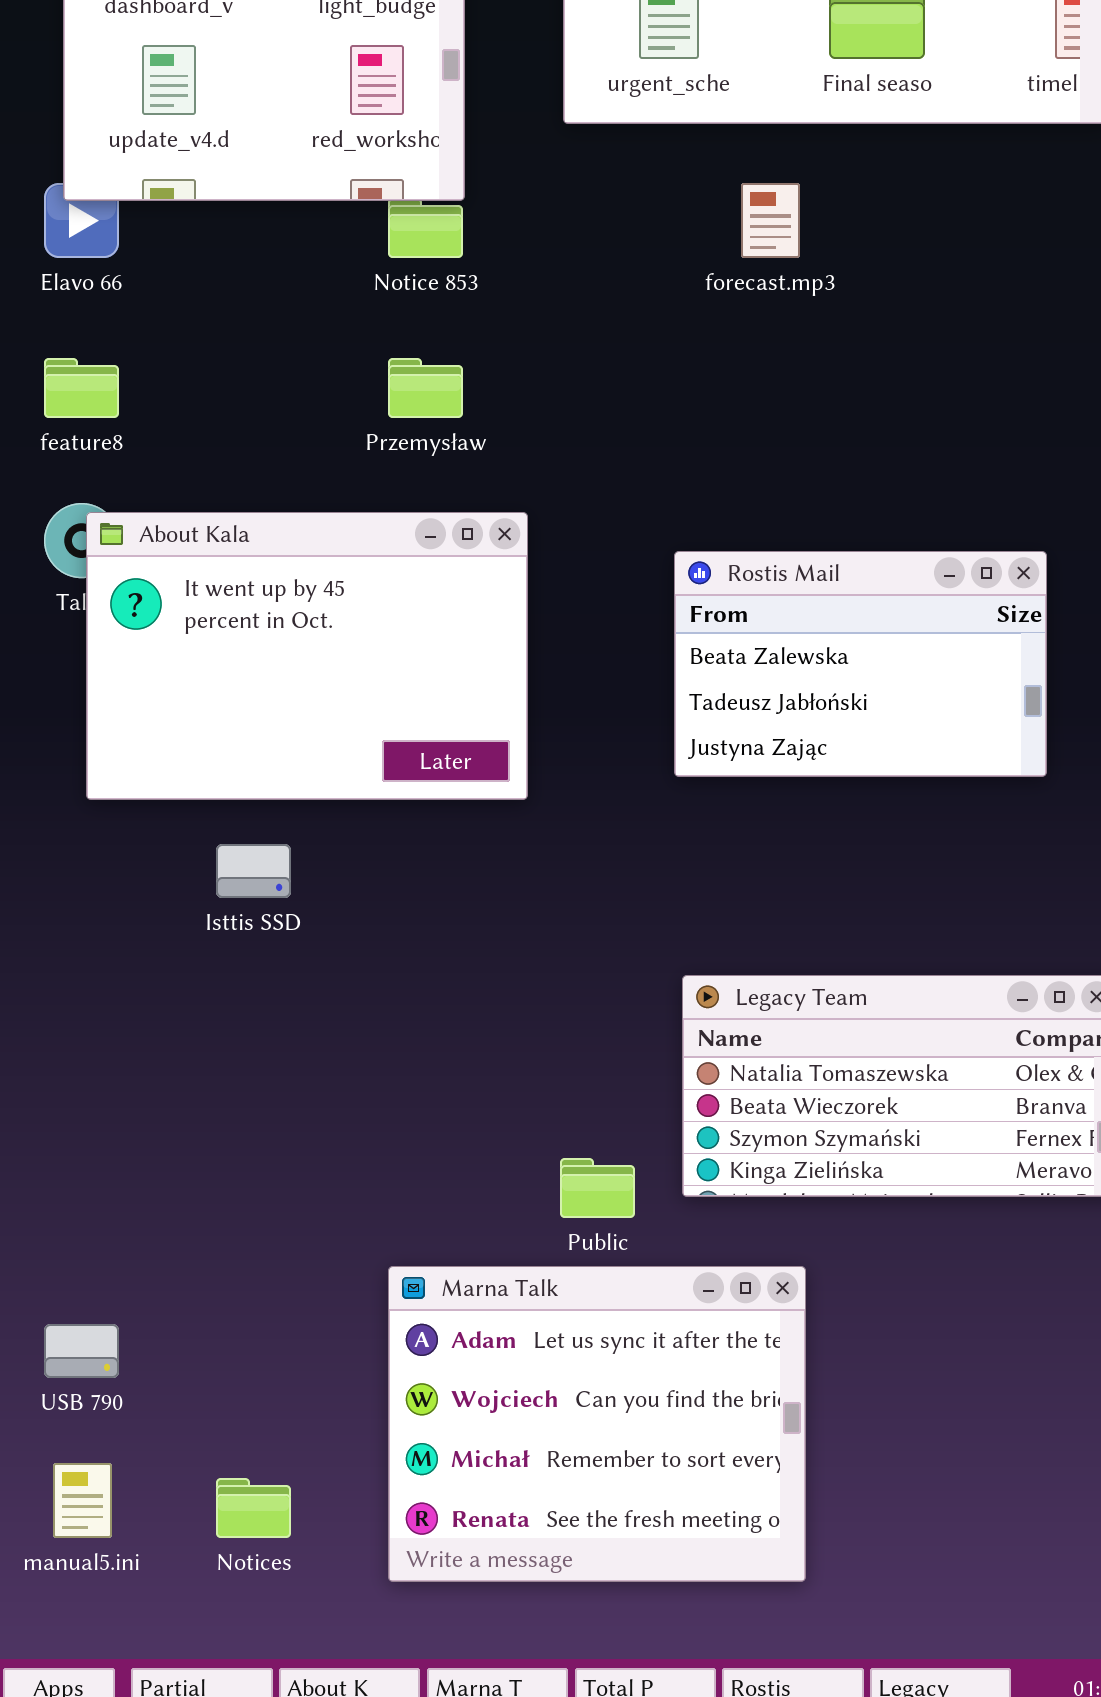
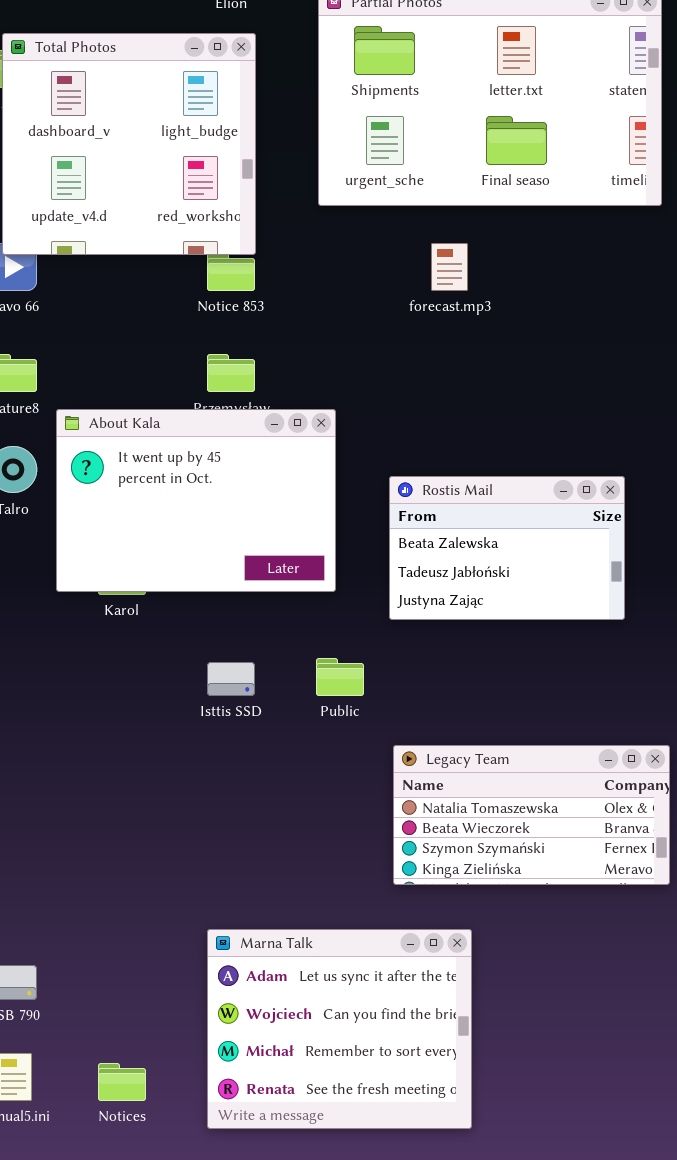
About Kala: [86,512,528,800] -> [56,409,336,592], moved
Isttis SSD: [216,844,291,898] -> [207,662,255,696], moved
Public: [560,1158,635,1218] -> [316,658,364,696], moved

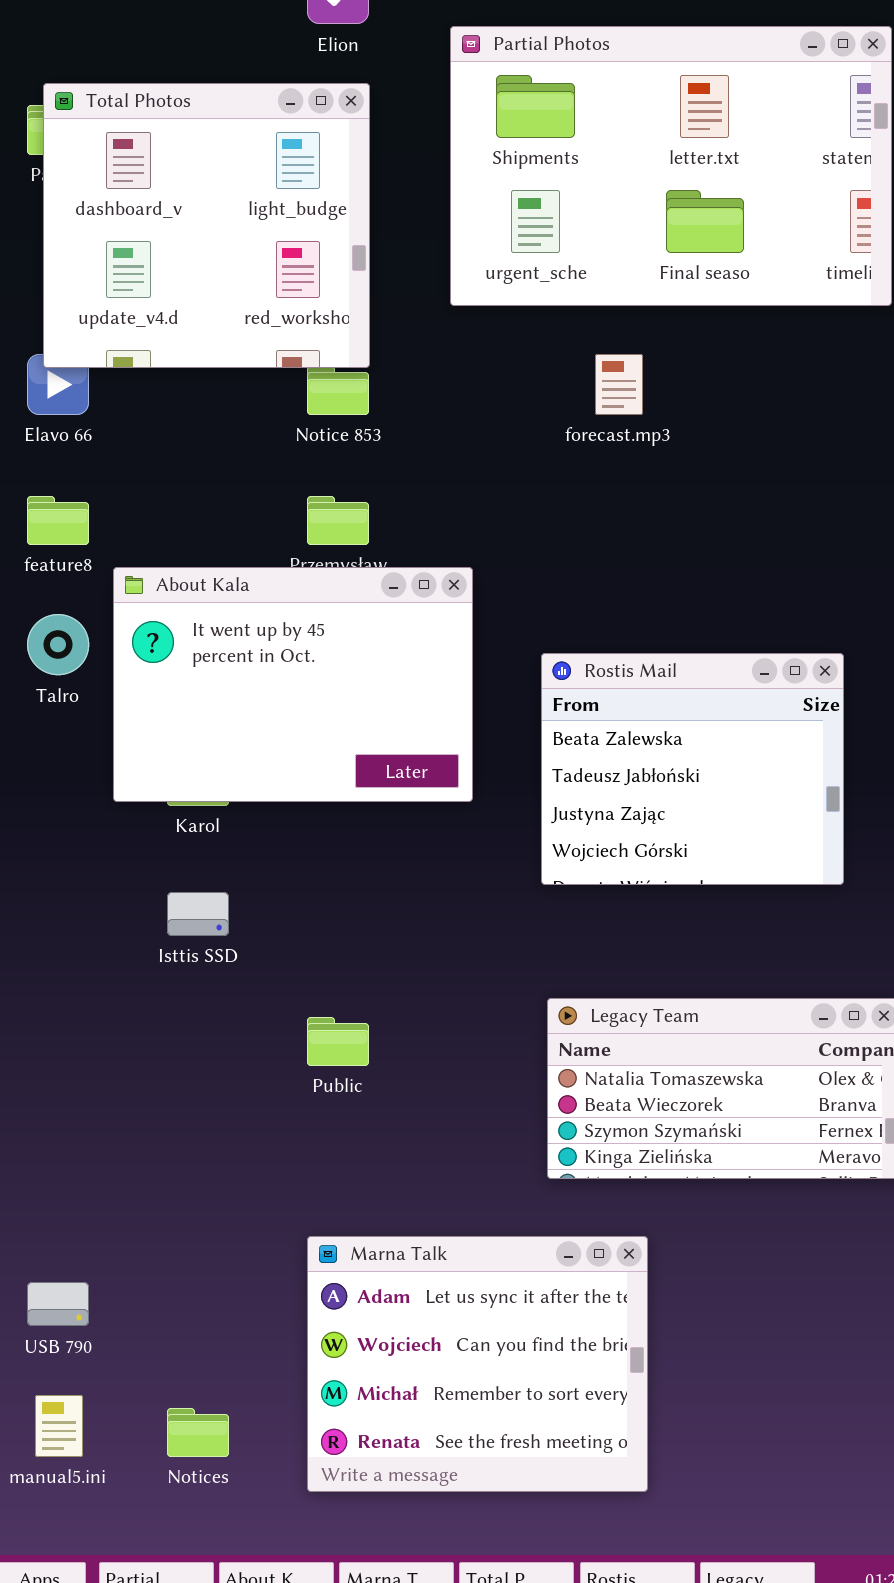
Rostis Mail: [389,476,625,620] -> [541,653,844,885], resized
Public: [316,658,364,696] -> [307,1017,369,1066], moved
Isttis SSD: [207,662,255,696] -> [167,892,229,936], moved

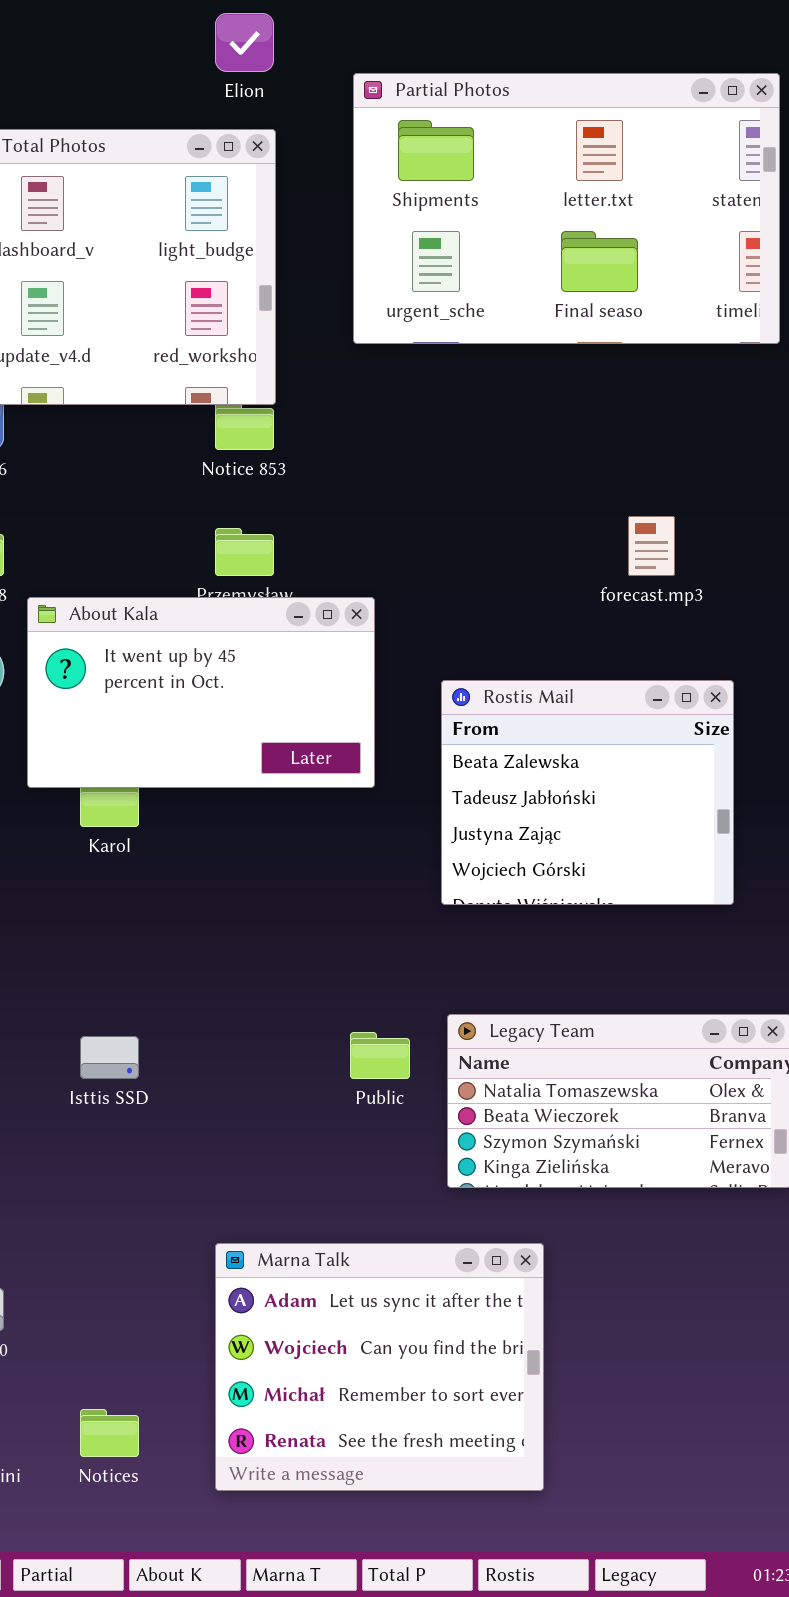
forecast.mp3: [595,354,643,415] -> [628,516,675,576], moved
About Kala: [113,567,473,802] -> [27,597,375,788], resized
Isttis SSD: [167,892,229,936] -> [80,1036,139,1079], moved
Public: [307,1017,369,1066] -> [350,1032,410,1079], moved

